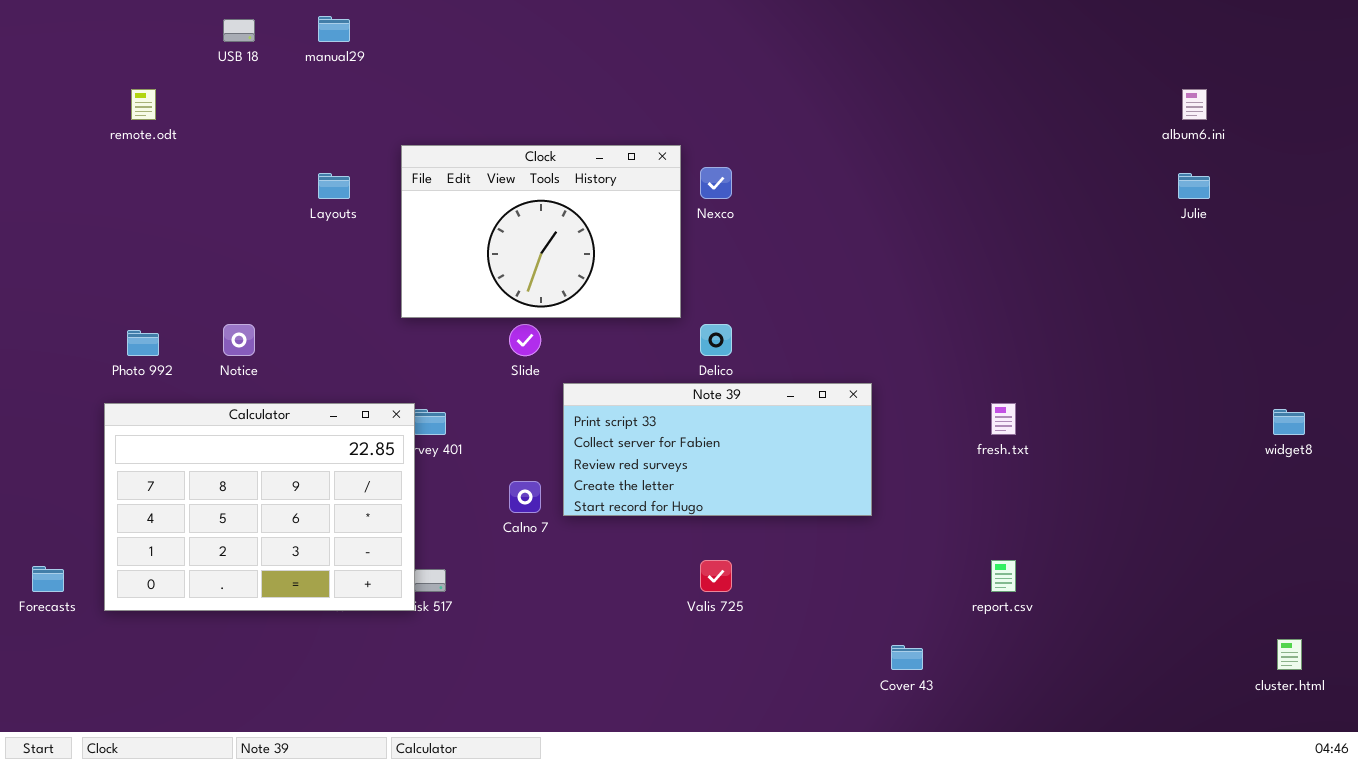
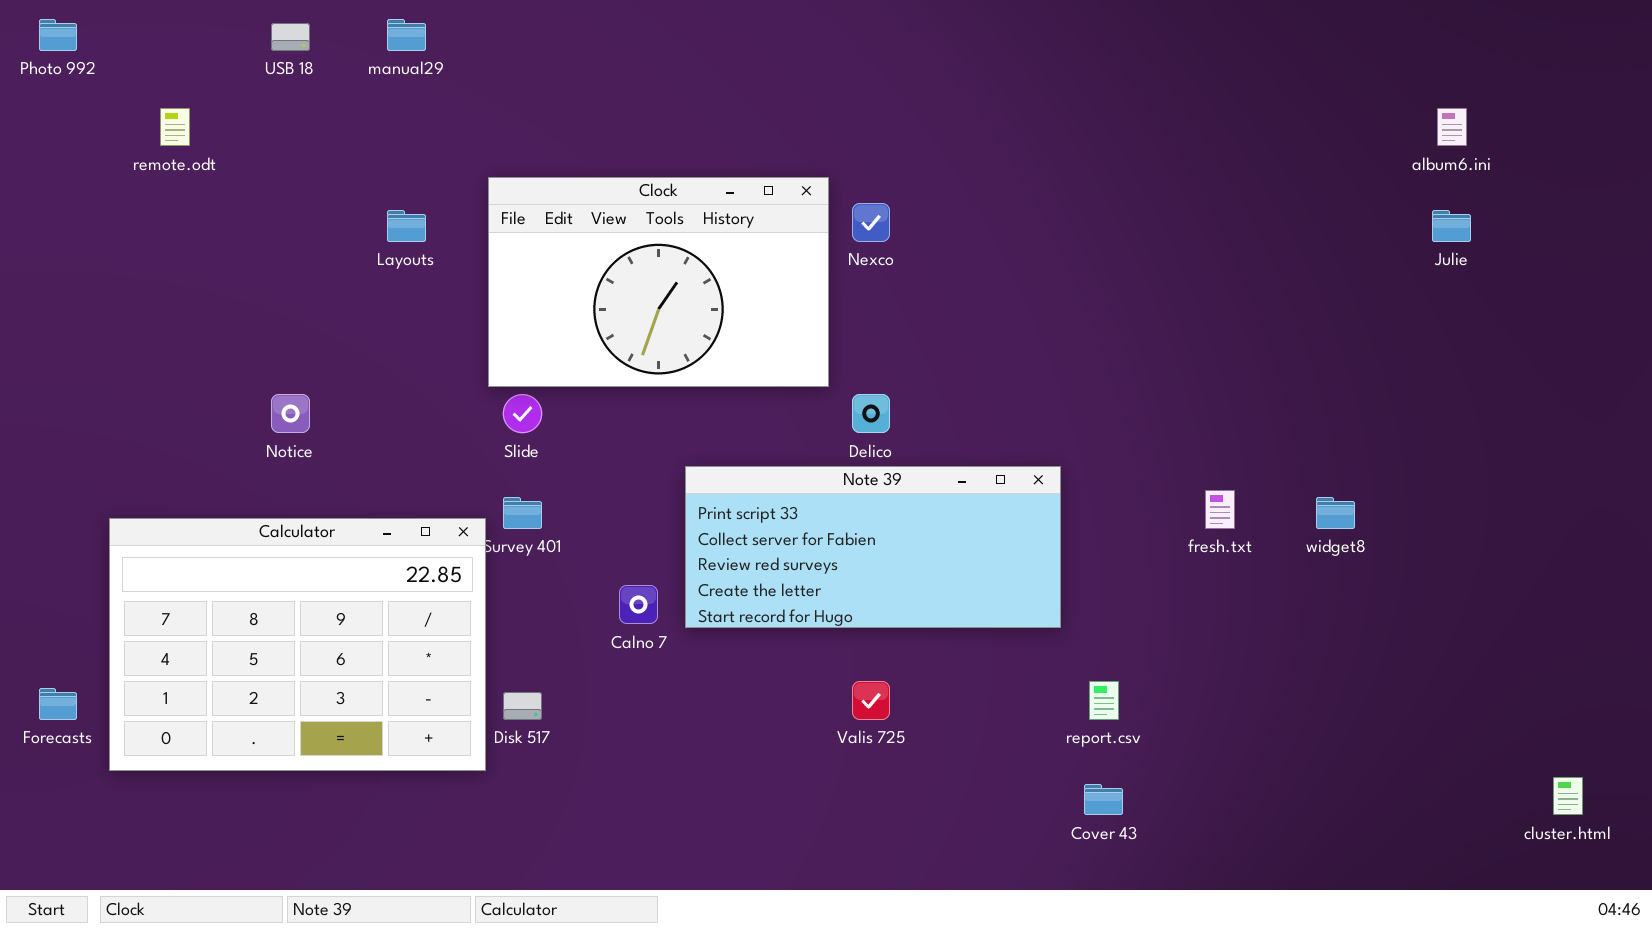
Slide: [509,324,541,356] -> [503,394,542,433], moved
Photo 992: [127,330,159,356] -> [39,19,77,51], moved
Calculator: [104,403,415,611] -> [109,518,486,771], moved
widget8: [1273,409,1305,435] -> [1316,497,1355,529], moved
report.csv: [991,560,1016,592] -> [1089,681,1119,720], moved

